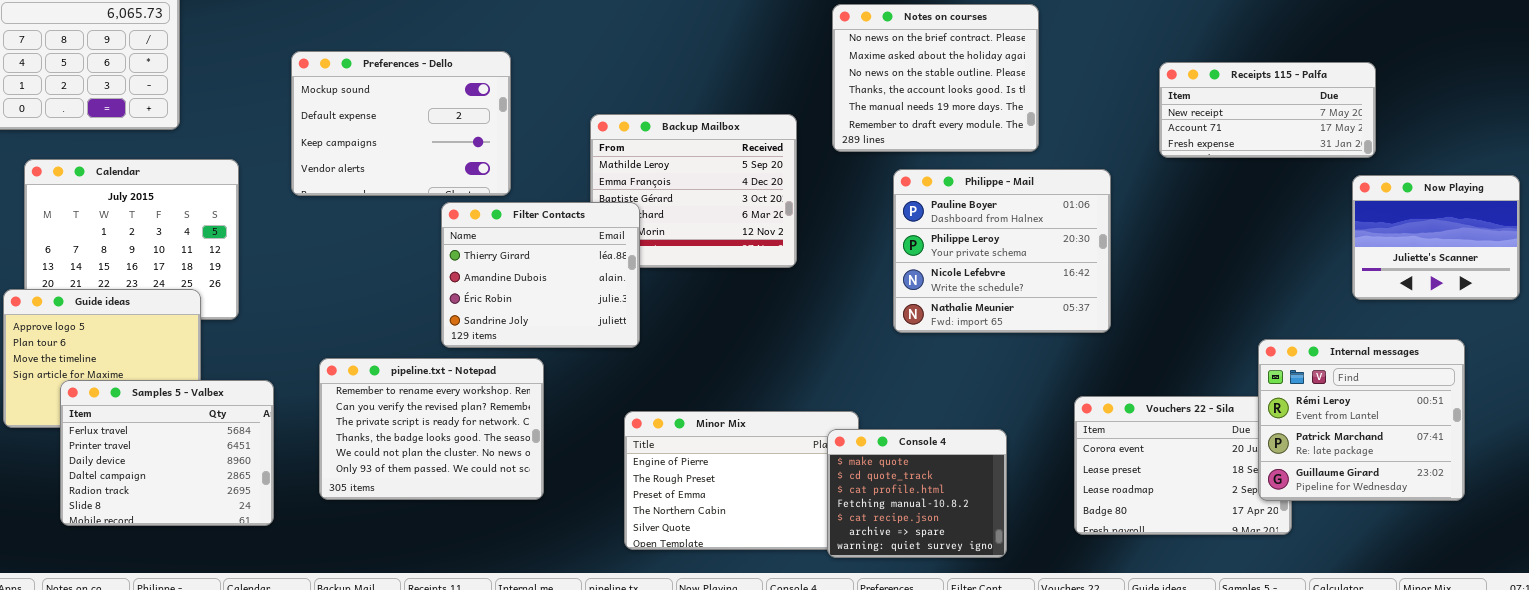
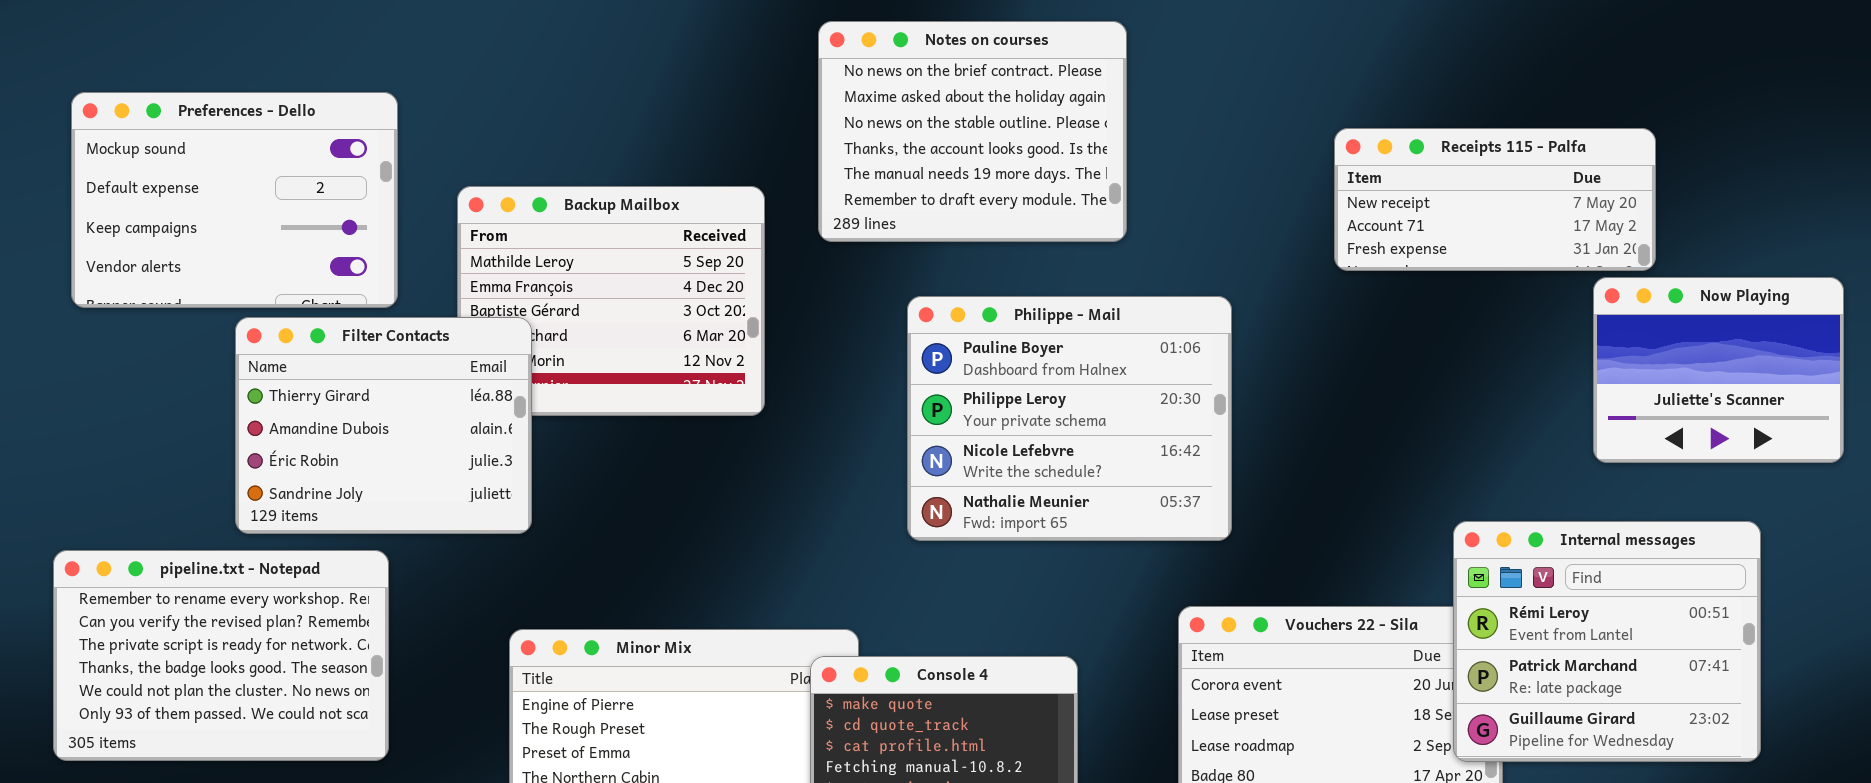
Preferences - Dello: [291,51,511,196] -> [71,92,398,308], moved
Receipts 115 - Palfa: [1159,62,1376,158] -> [1334,128,1656,271], moved
Philippe - Mail: [893,169,1111,333] -> [907,296,1232,541], moved

